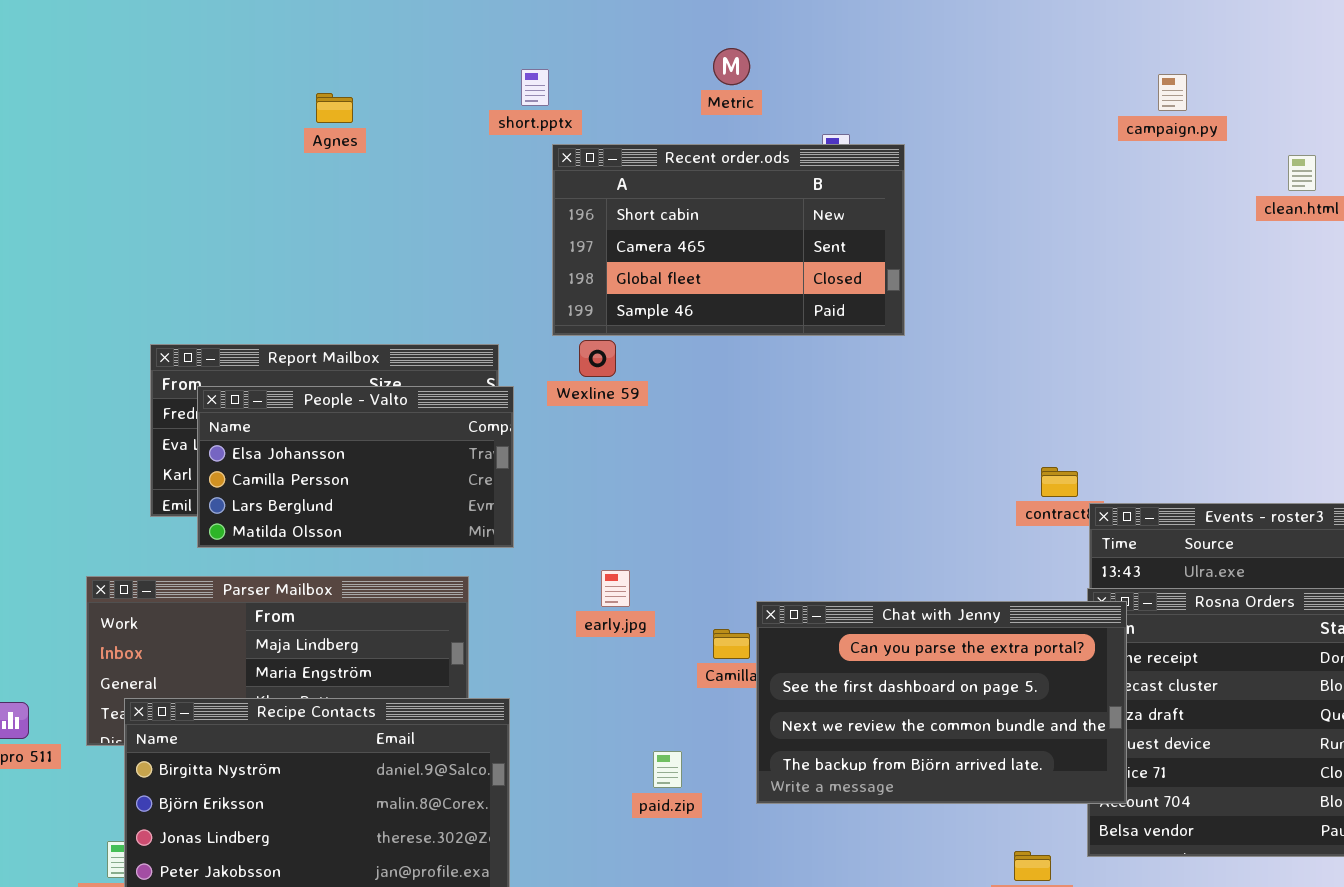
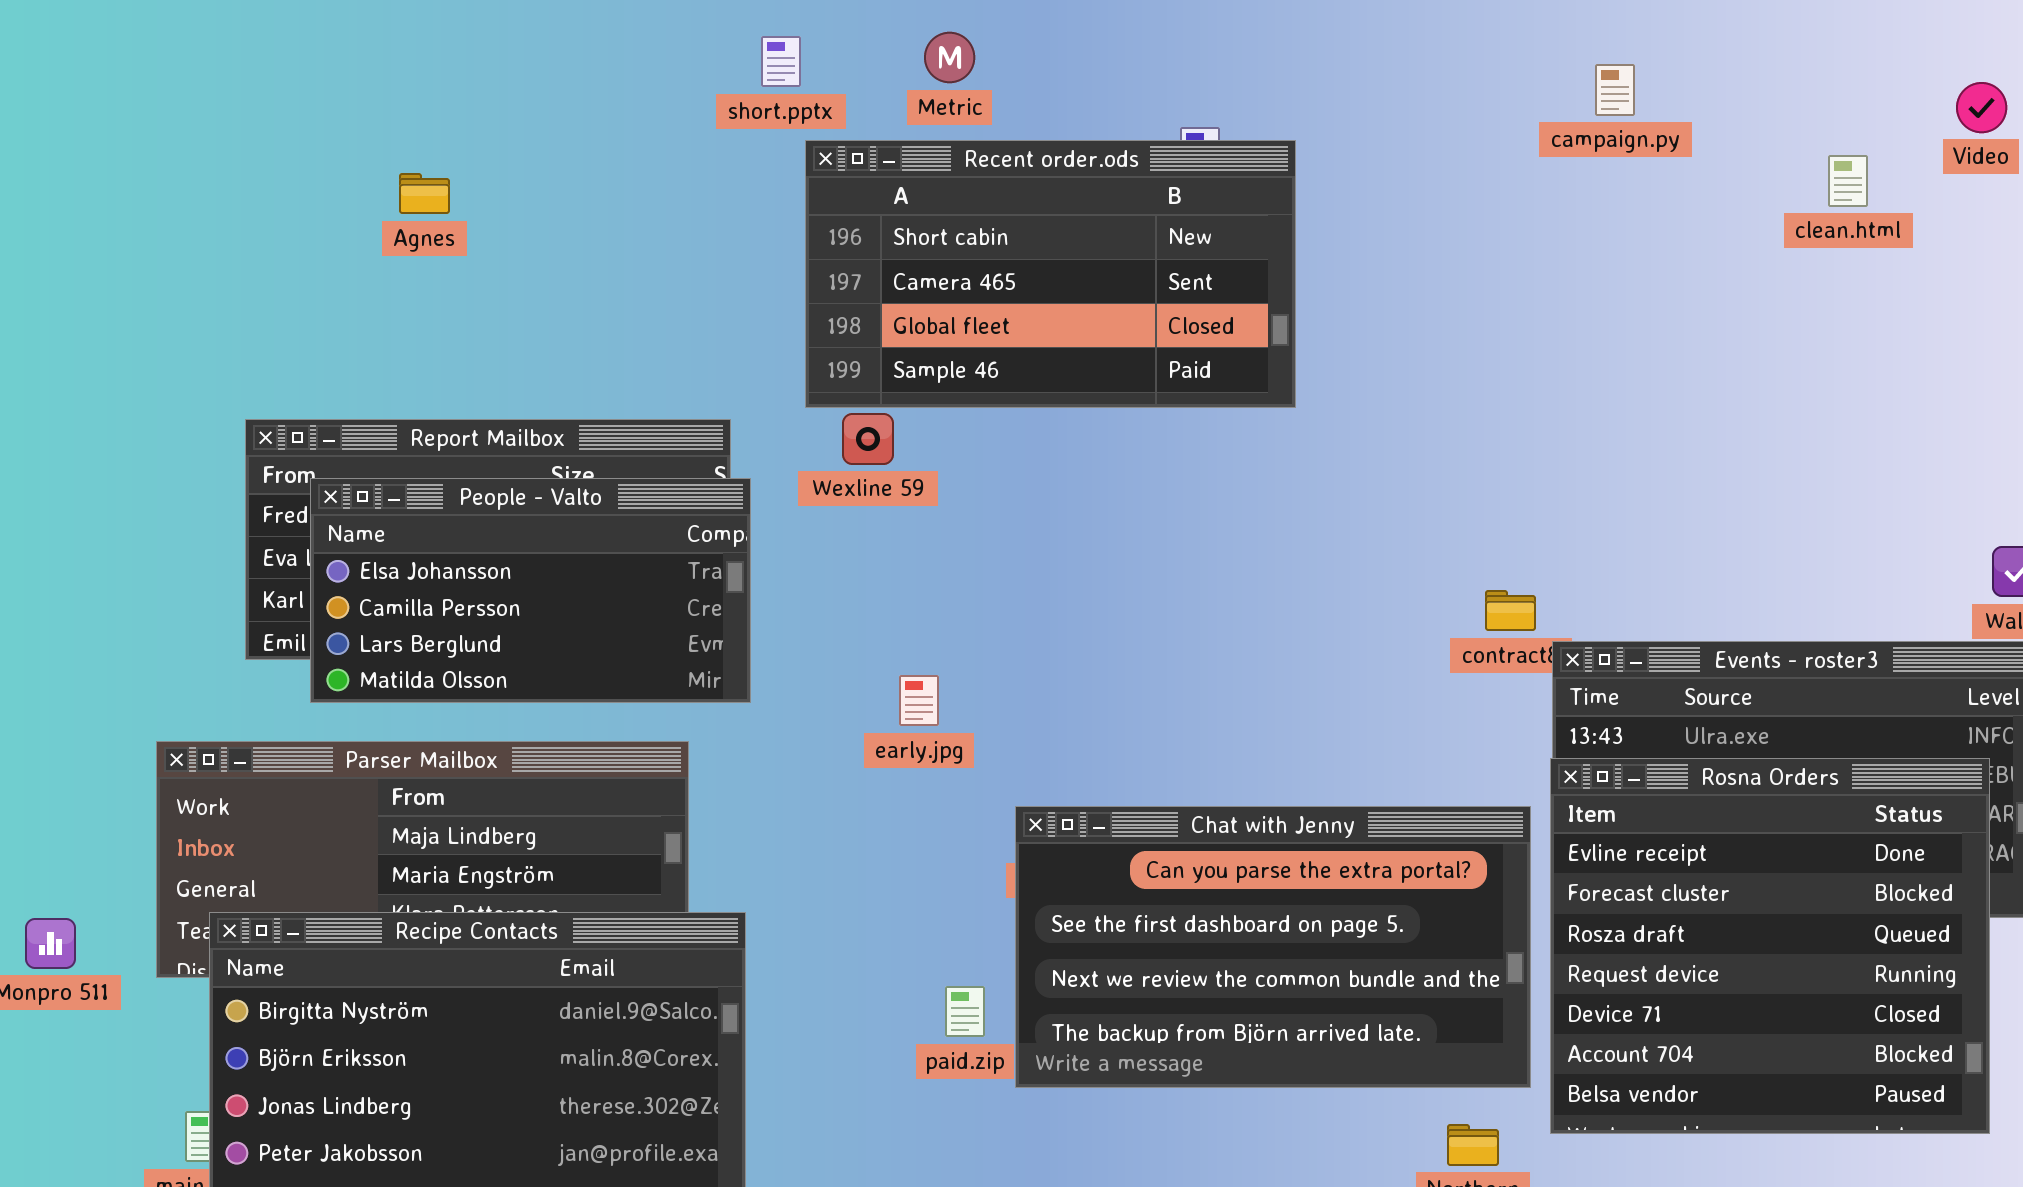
Metric: [713,48,750,85] -> [924,32,975,83], moved
campaign.py: [1158,74,1187,111] -> [1595,64,1635,116], moved
Agnes: [316,93,353,123] -> [399,173,450,214], moved
early.jpg: [601,570,630,607] -> [899,675,939,726], moved
Chat with Jenny: [756,601,1127,804] -> [1015,806,1531,1088], moved

